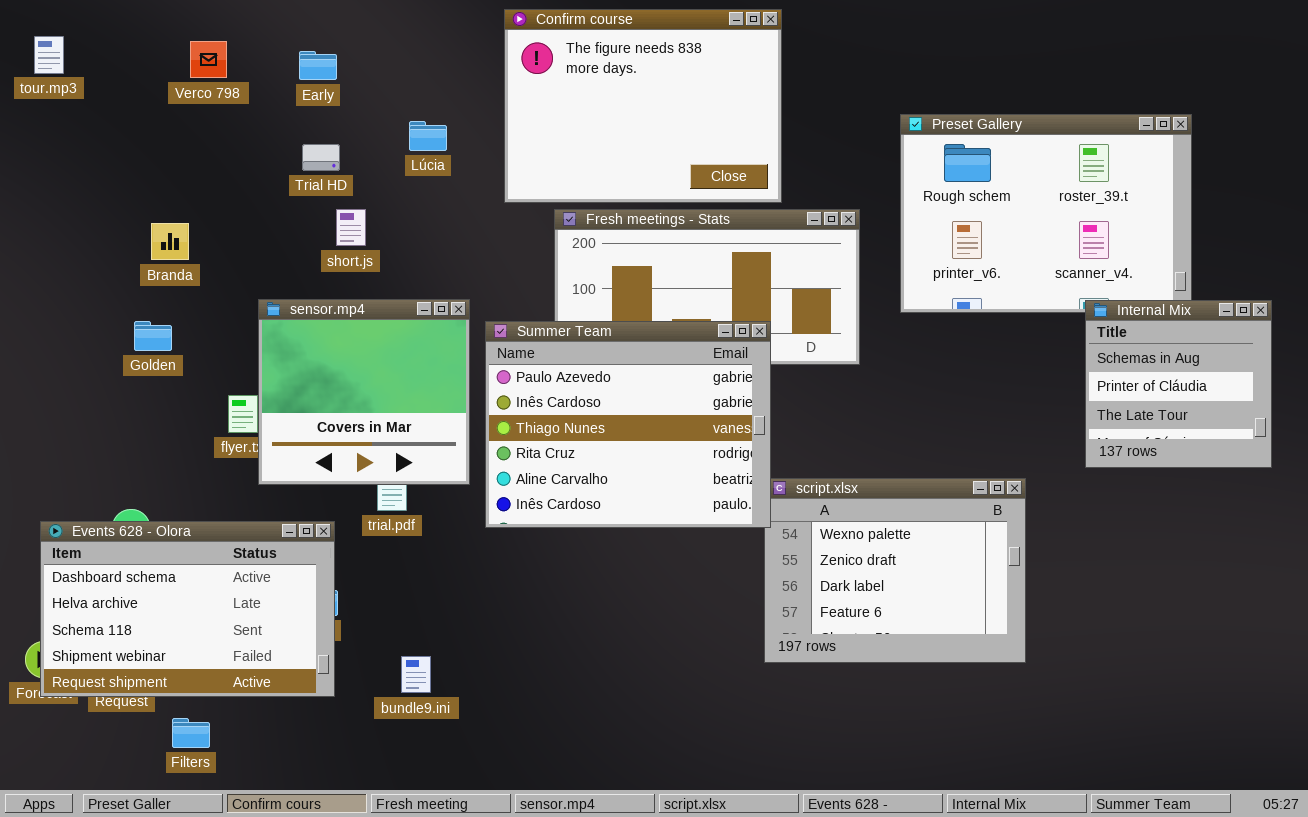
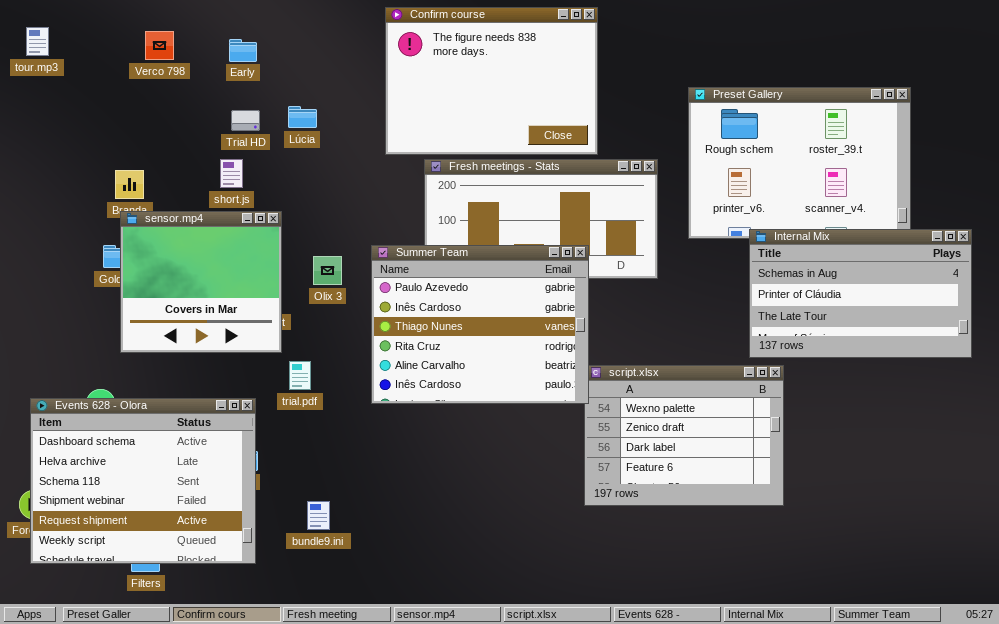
Lúcia: [409,121,447,151] -> [288,106,317,128], moved
short.js: [336,209,366,246] -> [220,159,243,188], moved
sensor.mp4: [258,299,470,485] -> [120,211,282,353], moved
Internal Mix: [1085,300,1272,468] -> [749,229,972,358], resized
Events 628 - Olora: [40,521,335,697] -> [30,398,256,564], resized

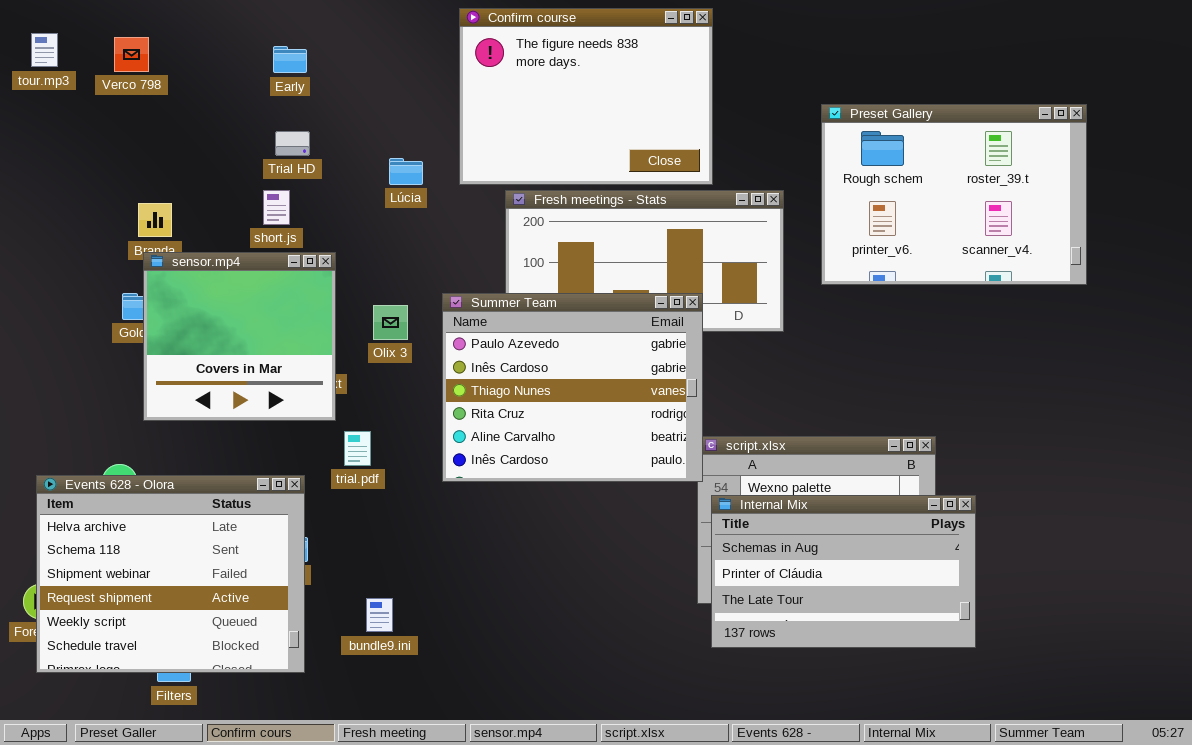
Verco 798: [145,31,174,60] -> [114,37,149,72], moved
Lúcia: [288,106,317,128] -> [389,158,423,185], moved
Internal Mix: [749,229,972,358] -> [711,495,976,648], moved
Events 628 - Olora: [30,398,256,564] -> [36,475,305,673], scrolled down 1 row

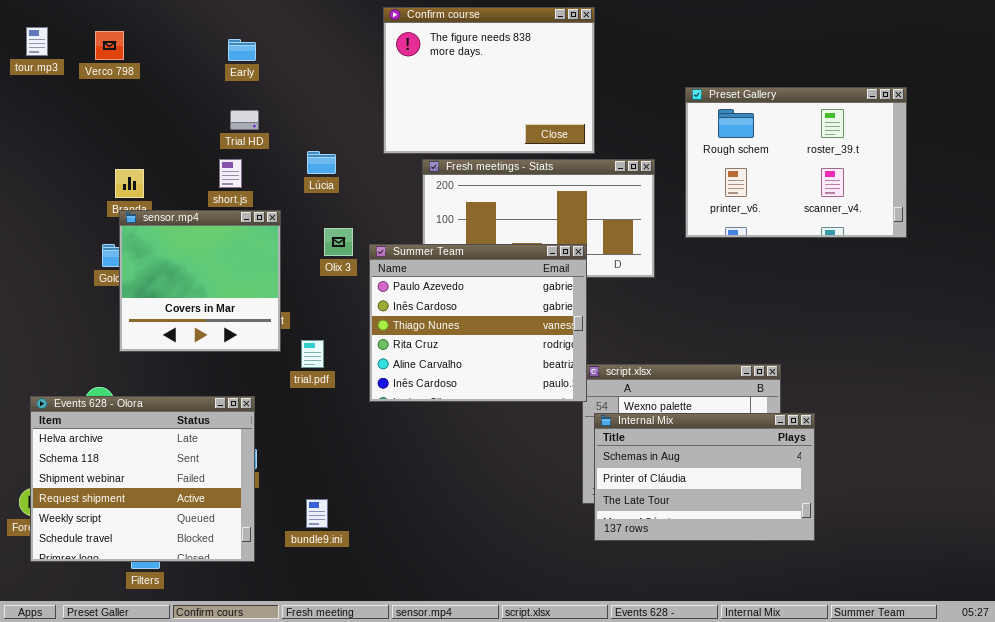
Lúcia: [389,158,423,185] -> [307,151,336,174], moved
Olix 3: [373,305,408,340] -> [324,228,353,256], moved
trial.pdf: [344,431,371,466] -> [301,340,324,368], moved

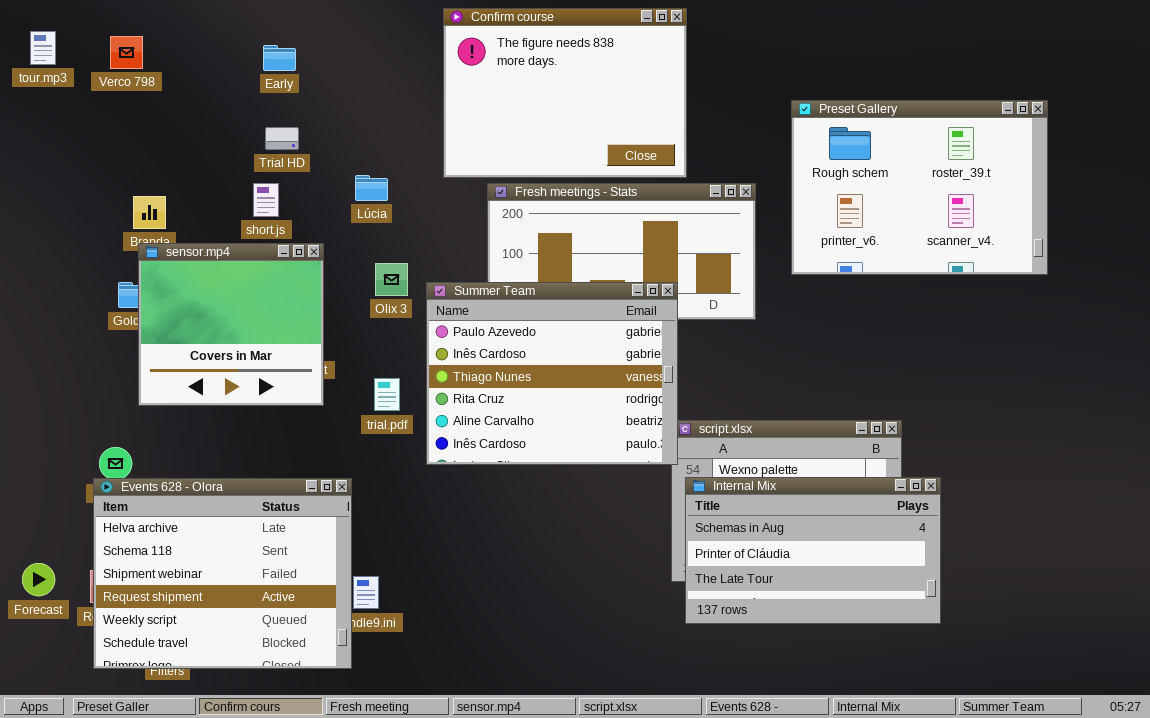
trial.pdf: [301,340,324,368] -> [374,378,400,411], moved
Events 628 - Olora: [30,396,255,562] -> [93,478,352,669], moved

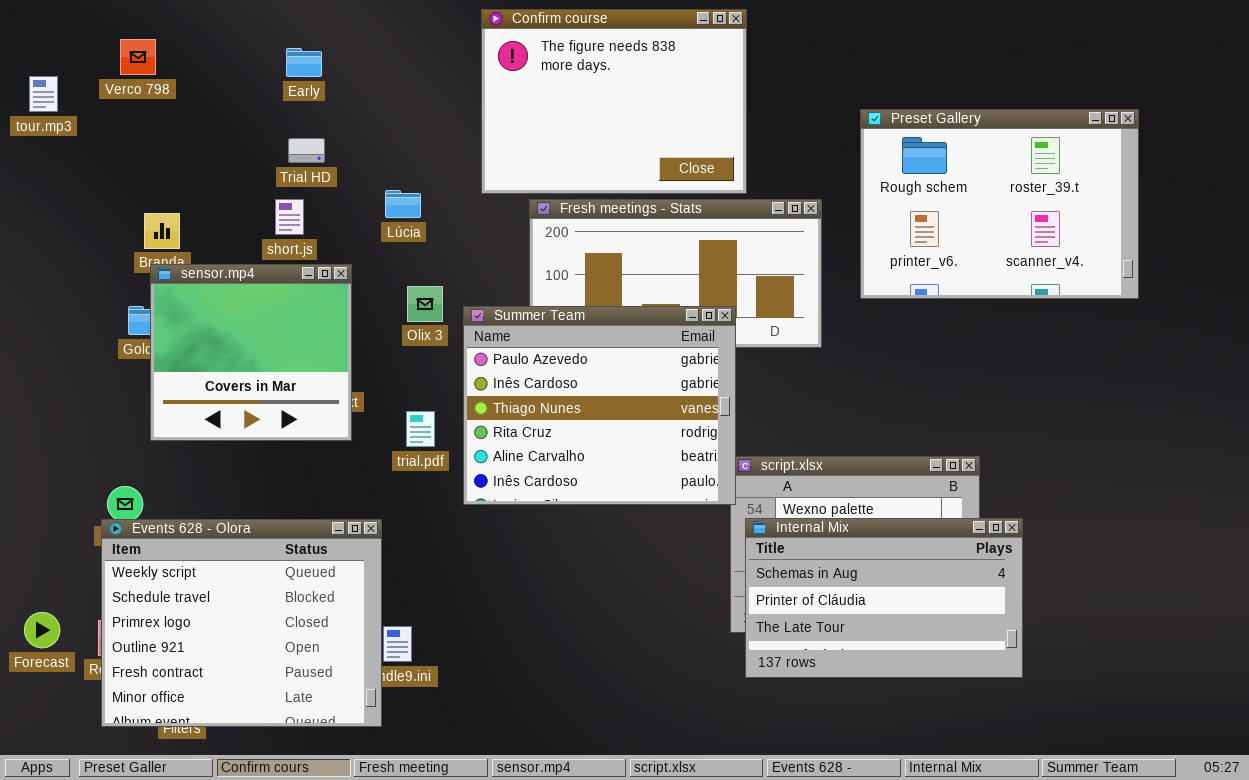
tour.mp3: [30,31,56,65] -> [29,76,58,112], moved
Events 628 - Olora: [93,478,352,669] -> [101,519,382,727], scrolled down 4 rows

